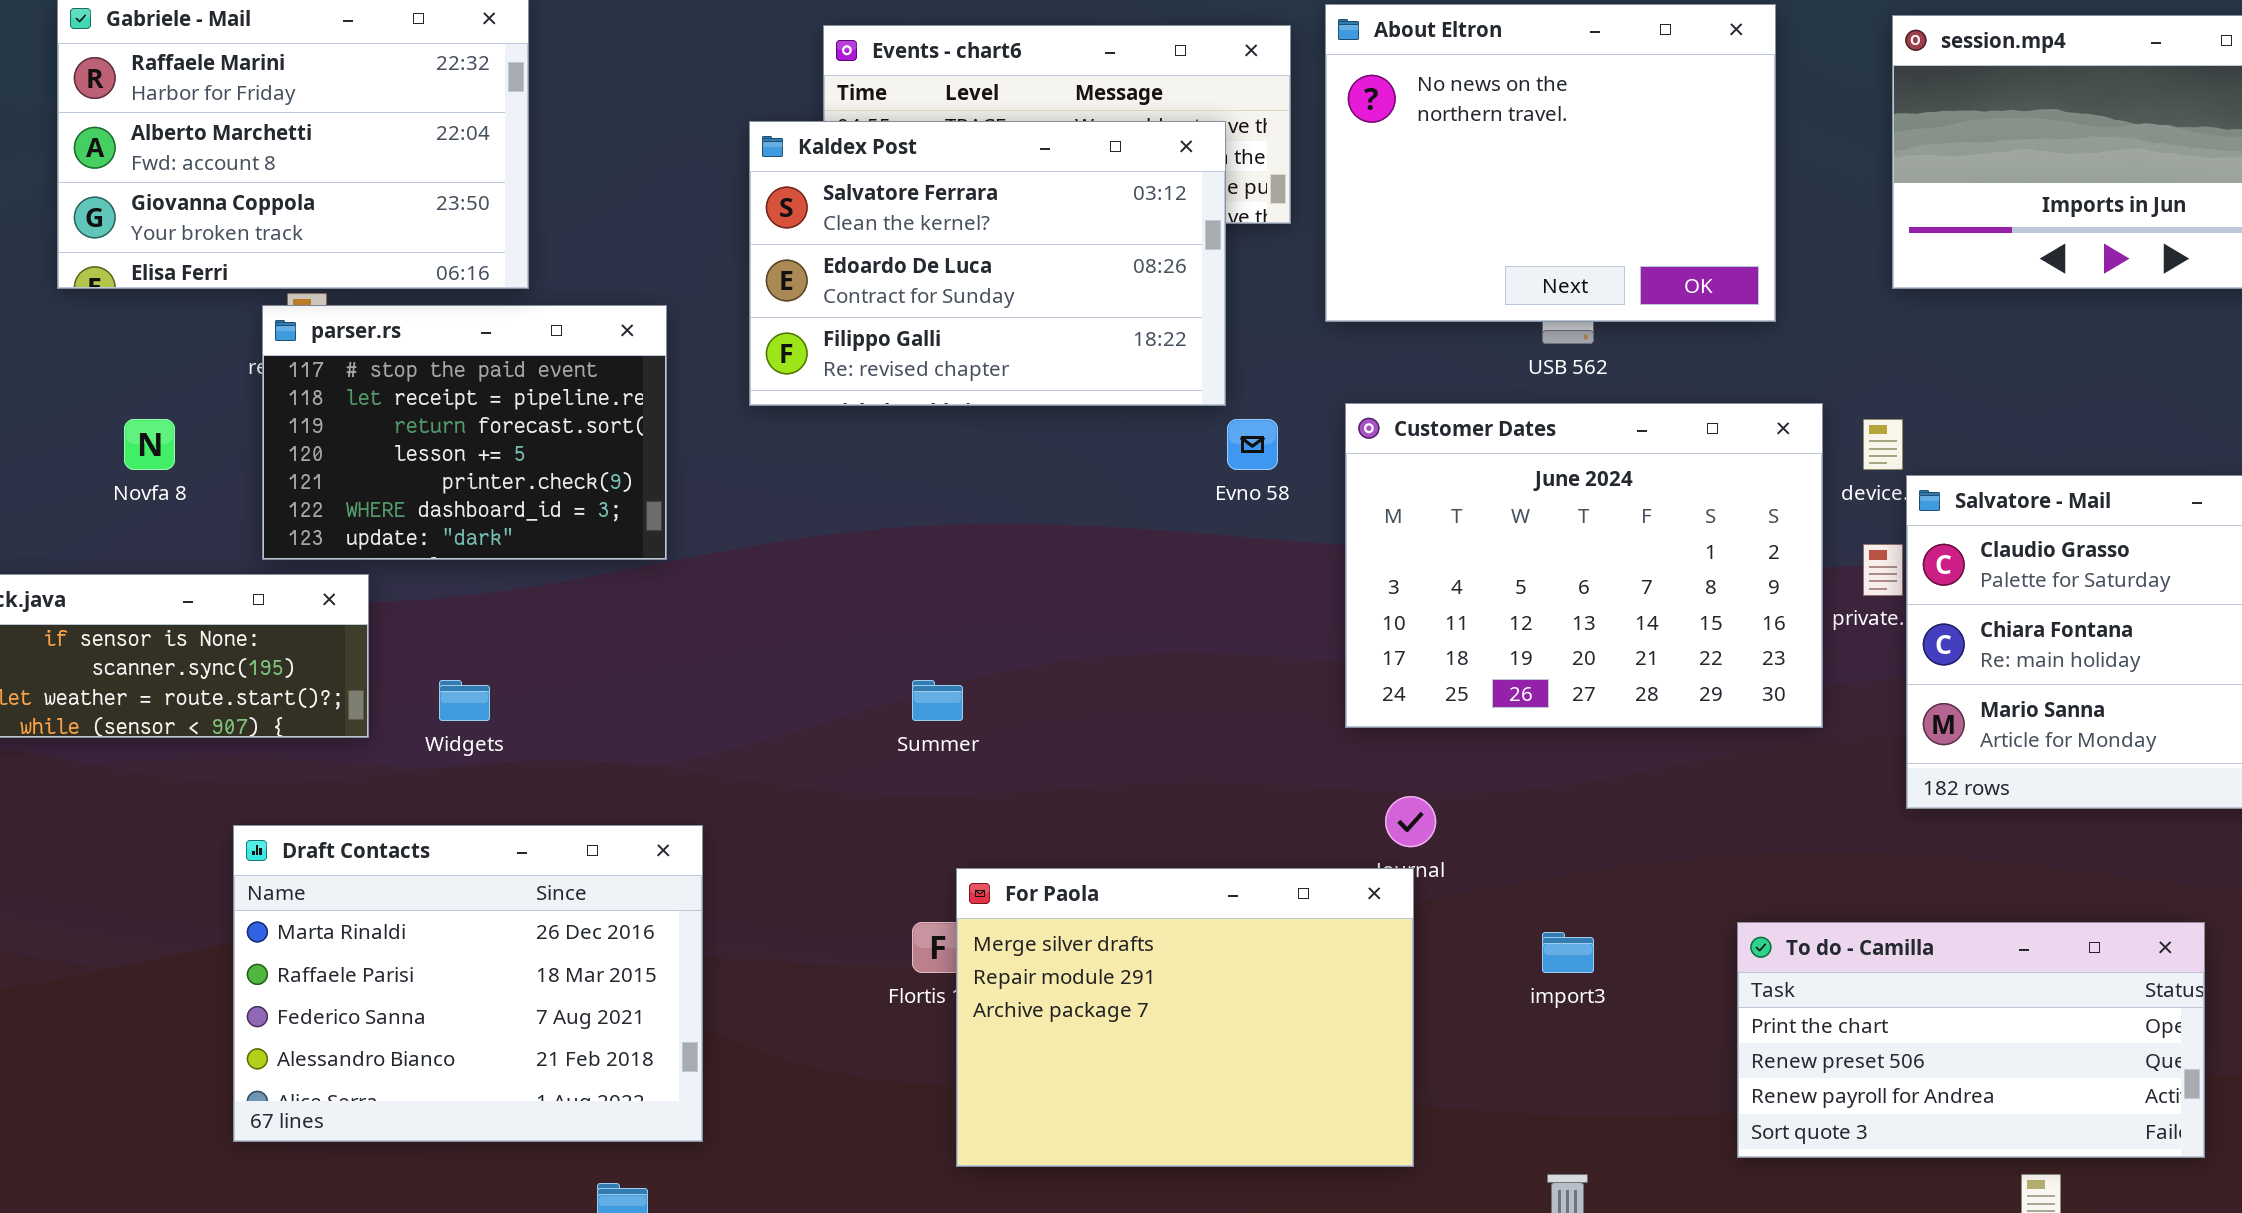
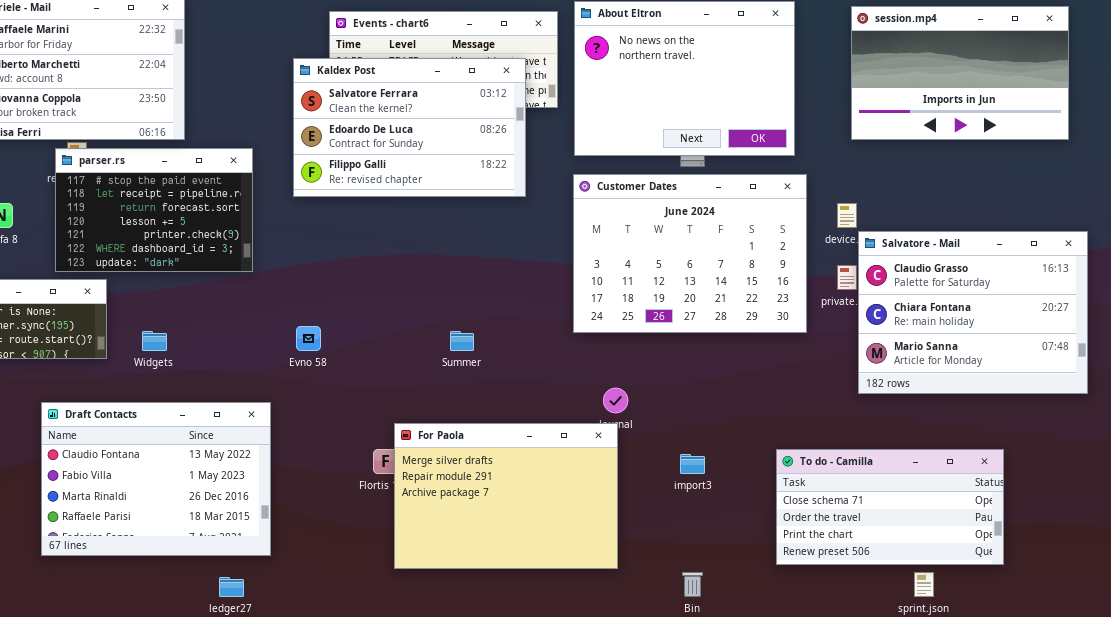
Customer Dates: [1345,403,1823,728] -> [573,174,807,333], moved
Evno 58: [1227,419,1278,470] -> [296,326,321,351], moved
Summer: [912,680,963,721] -> [450,331,474,351], moved
Draft Contacts: [233,825,703,1142] -> [41,402,271,556], scrolled up 2 rows
To do - Camilla: [1737,922,2205,1158] -> [776,449,1004,565], scrolled up 2 rows

